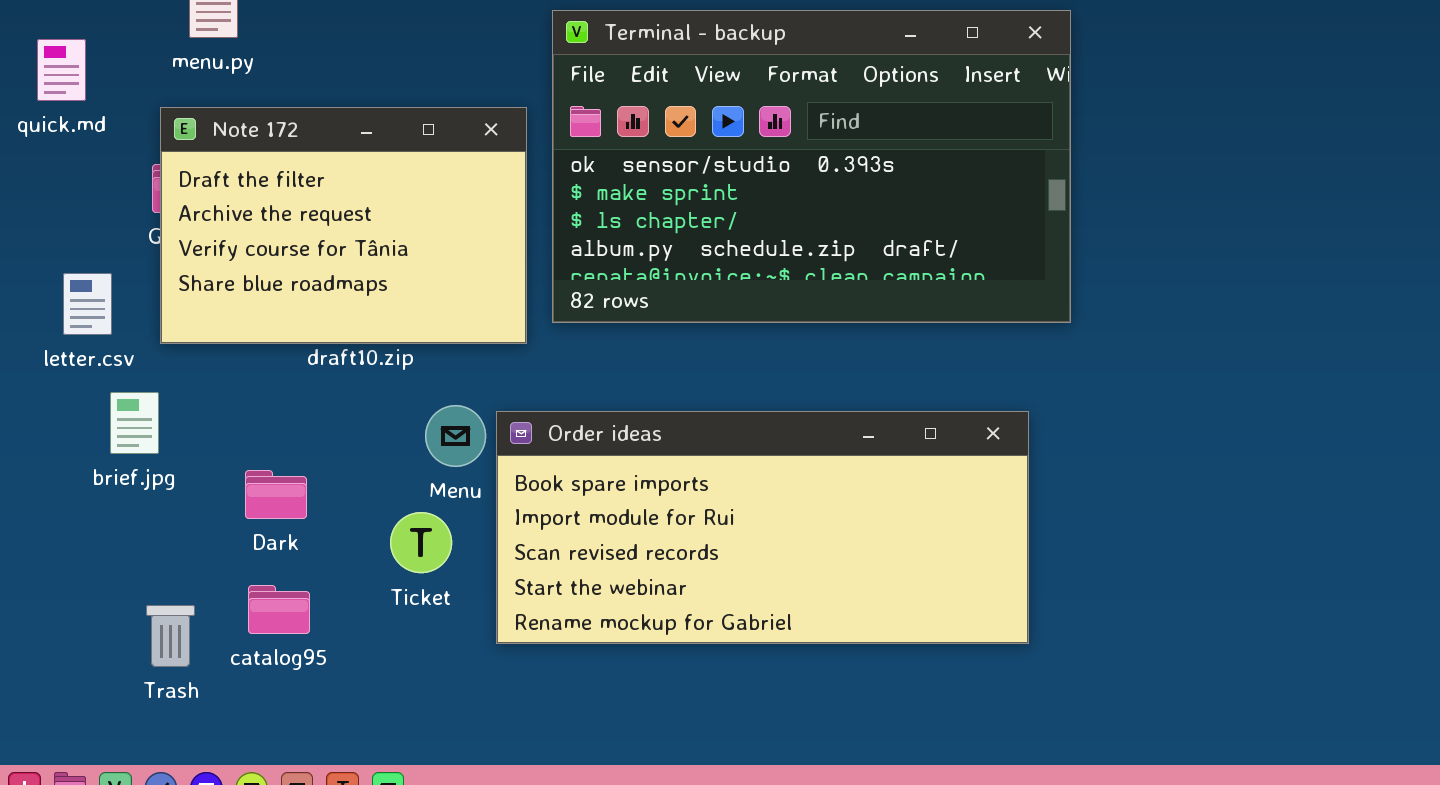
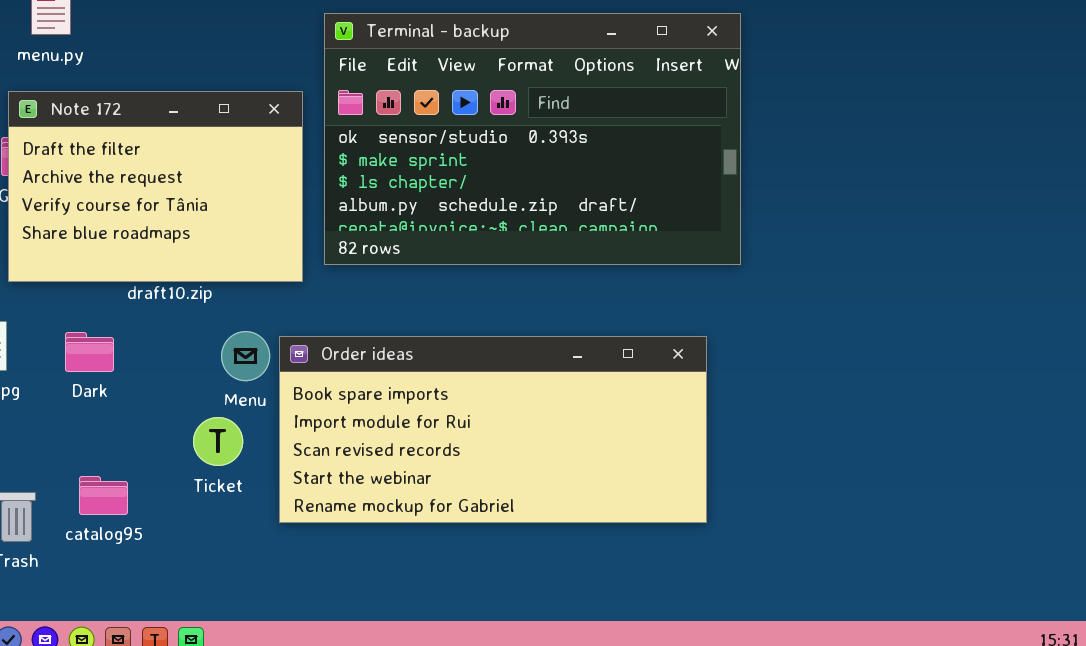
Dark: [245,470,307,519] -> [65,332,114,372], moved

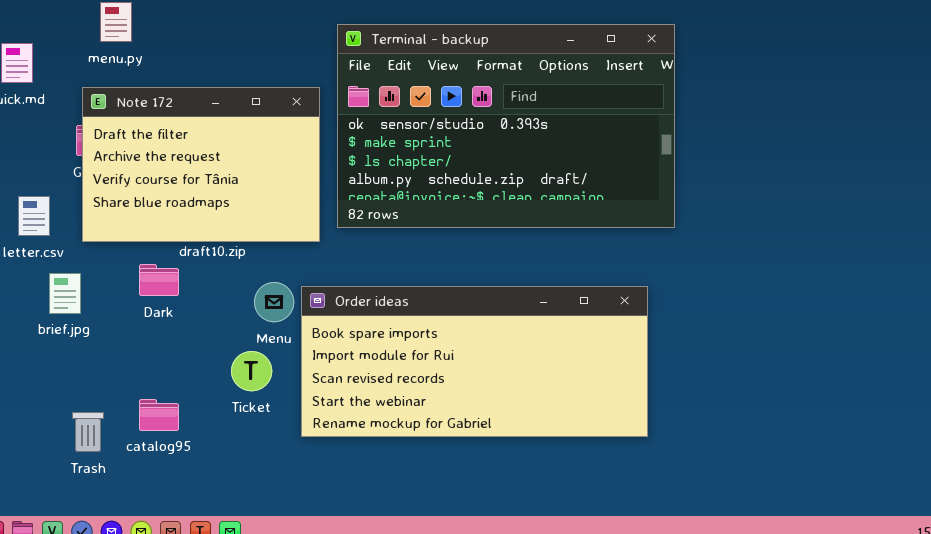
Dark: [65,332,114,372] -> [139,264,179,296], moved

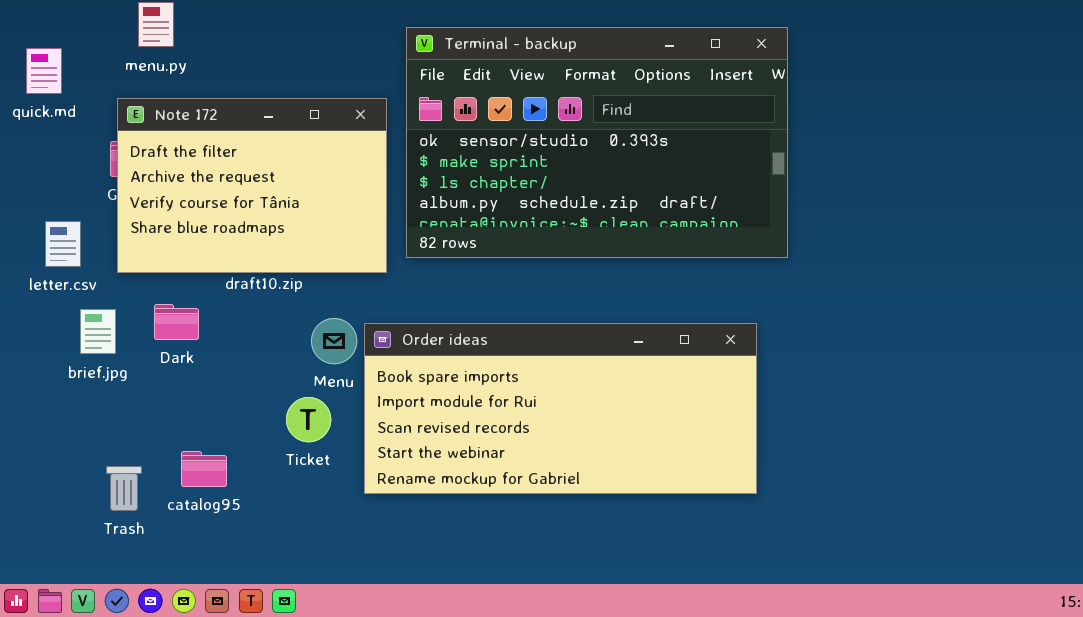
Dark: [139,264,179,296] -> [154,304,199,340], moved

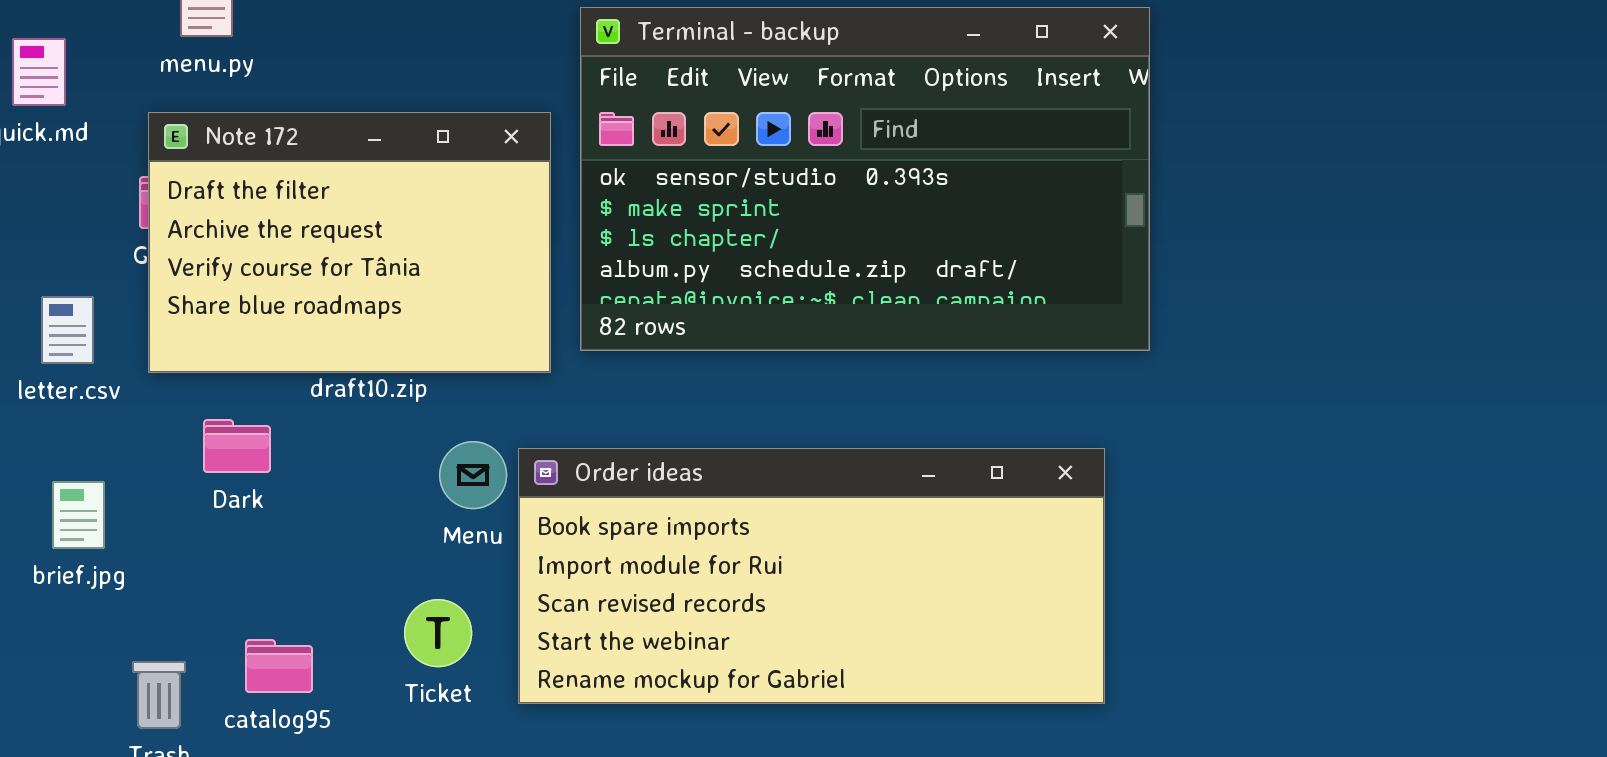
brief.jpg: [80,309,116,354] -> [52,481,105,549], moved
Ticket: [286,397,331,442] -> [404,599,472,667], moved

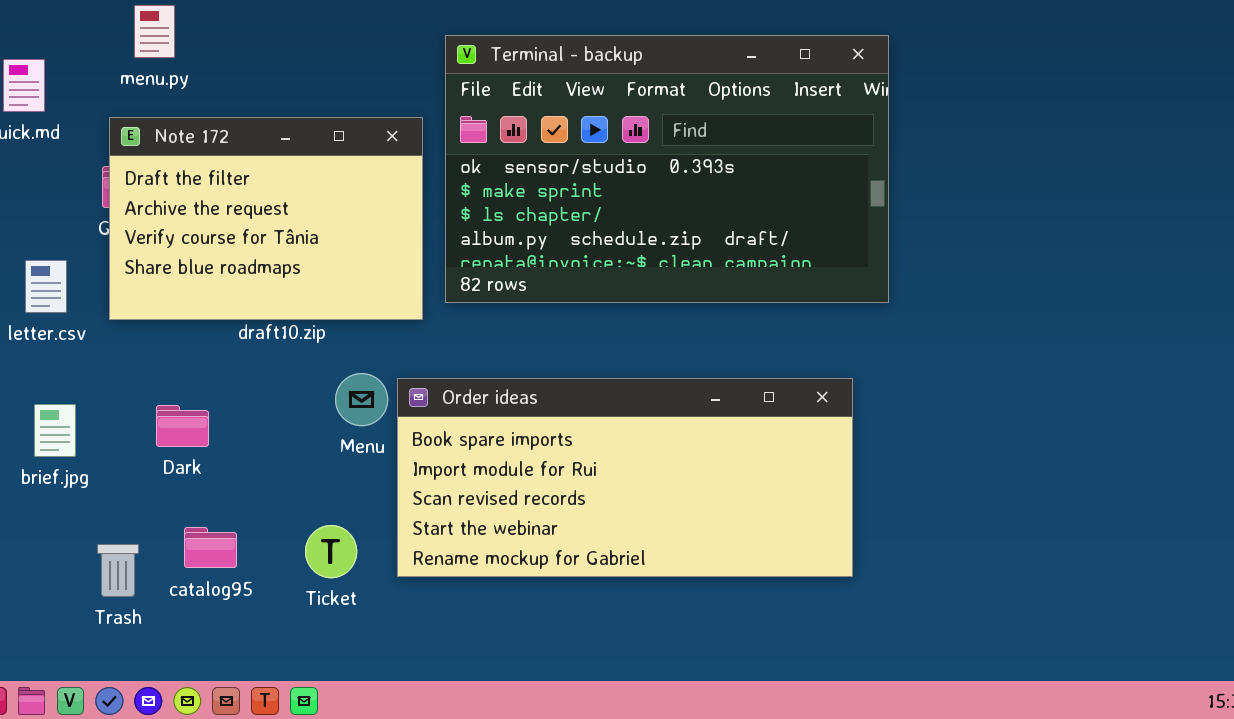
Dark: [203,419,271,473] -> [156,405,209,447], moved
Ticket: [404,599,472,667] -> [305,525,357,578], moved

